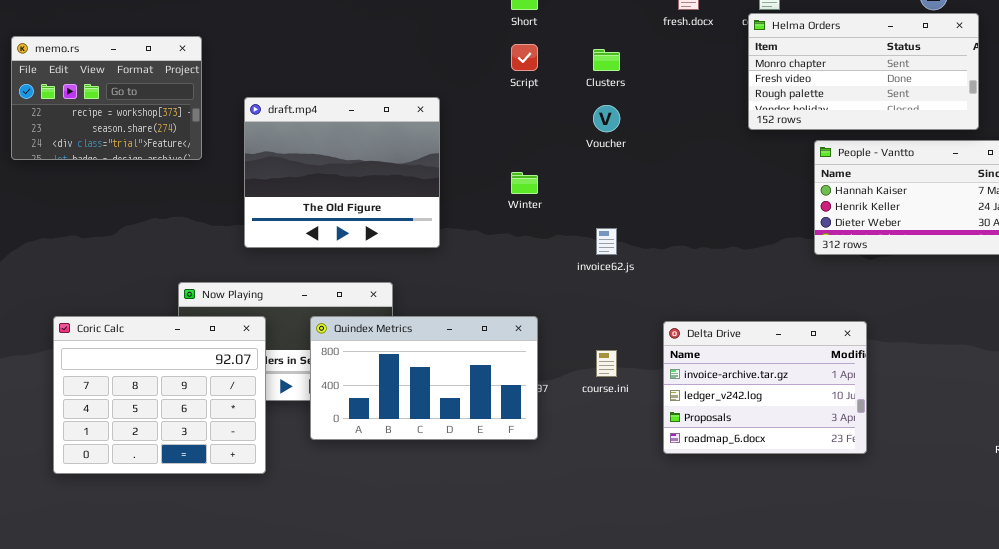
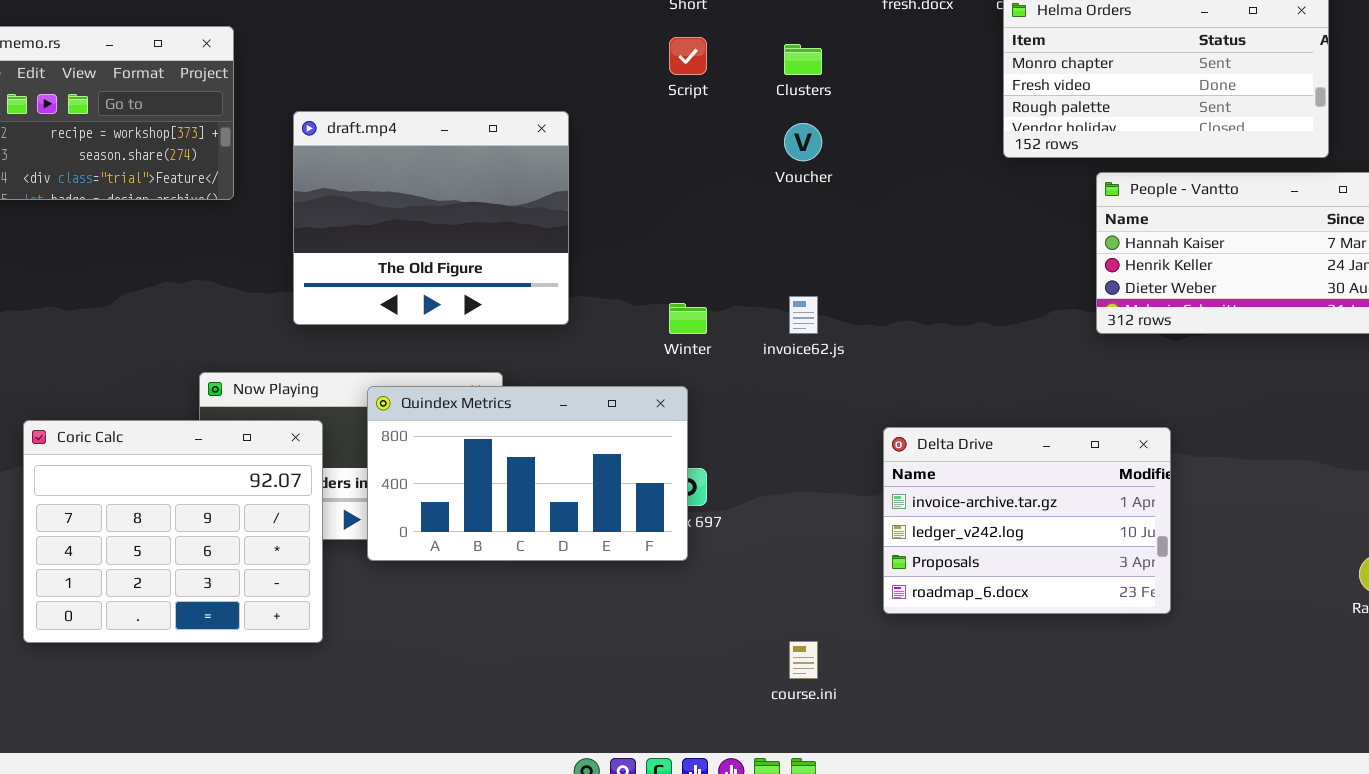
Winter: [511,172,538,194] -> [669,303,707,334], moved
Quindex Metrics: [310,316,538,440] -> [367,386,688,561], moved
course.ini: [596,350,617,377] -> [789,641,818,679], moved

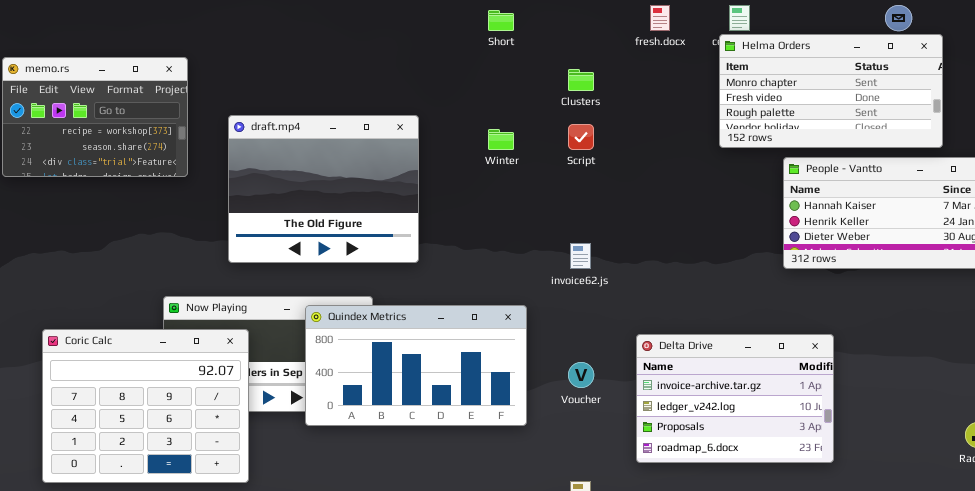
Script: [669,37,707,75] -> [568,124,594,150], moved
Voucher: [784,123,822,161] -> [568,362,594,388], moved
Winter: [669,303,707,334] -> [488,129,514,150], moved
Quindex Metrics: [367,386,688,561] -> [305,305,527,426], moved

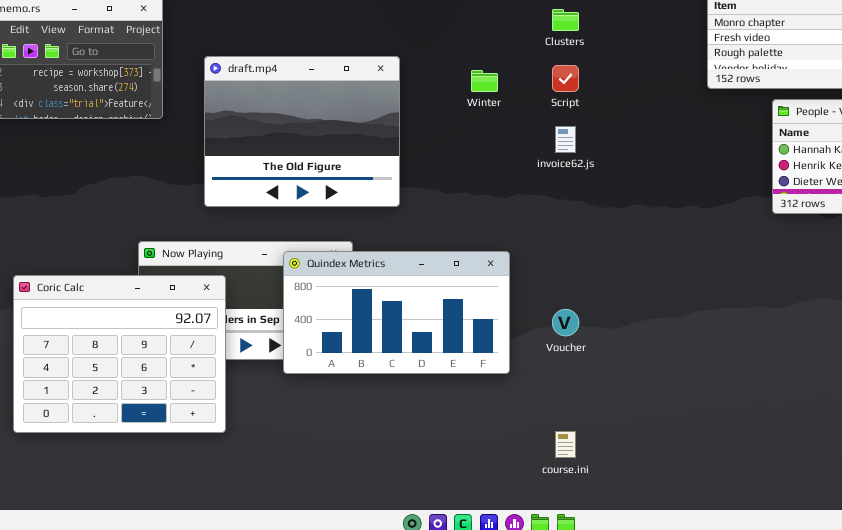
invoice62.js: [570,243,591,269] -> [555,126,576,153], moved
Delta Drive: [636,334,834,463] -> none, closed

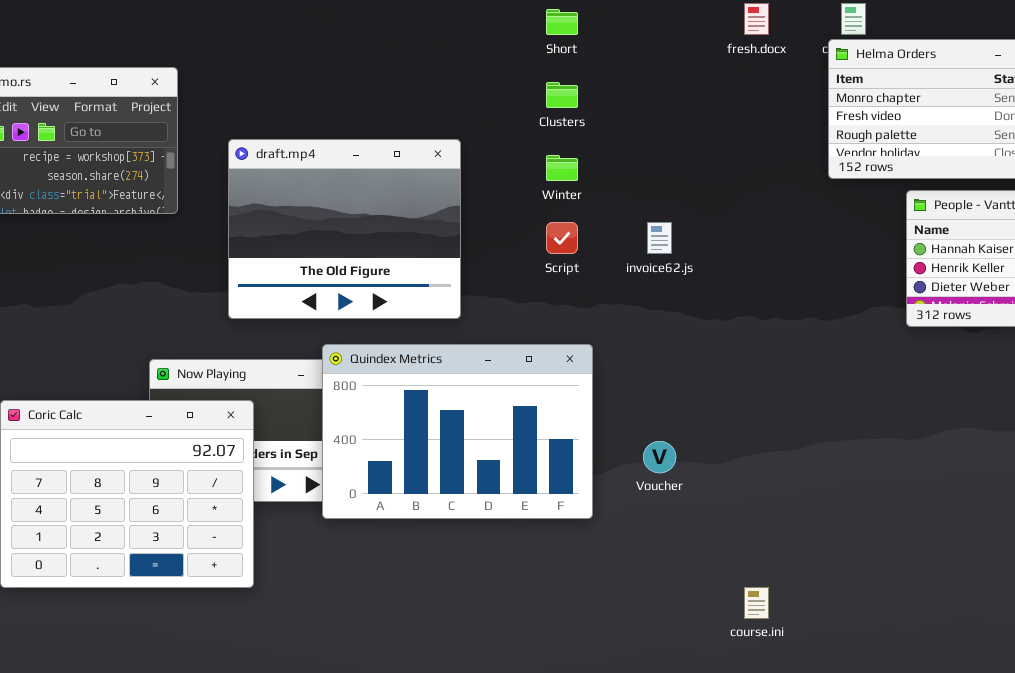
Clusters: [552,9,579,31] -> [546,82,578,108], moved
Script: [552,65,579,92] -> [546,222,578,254], moved
Quindex Metrics: [283,251,510,374] -> [322,344,593,519], resized
course.ini: [555,431,576,458] -> [744,587,769,619], moved

